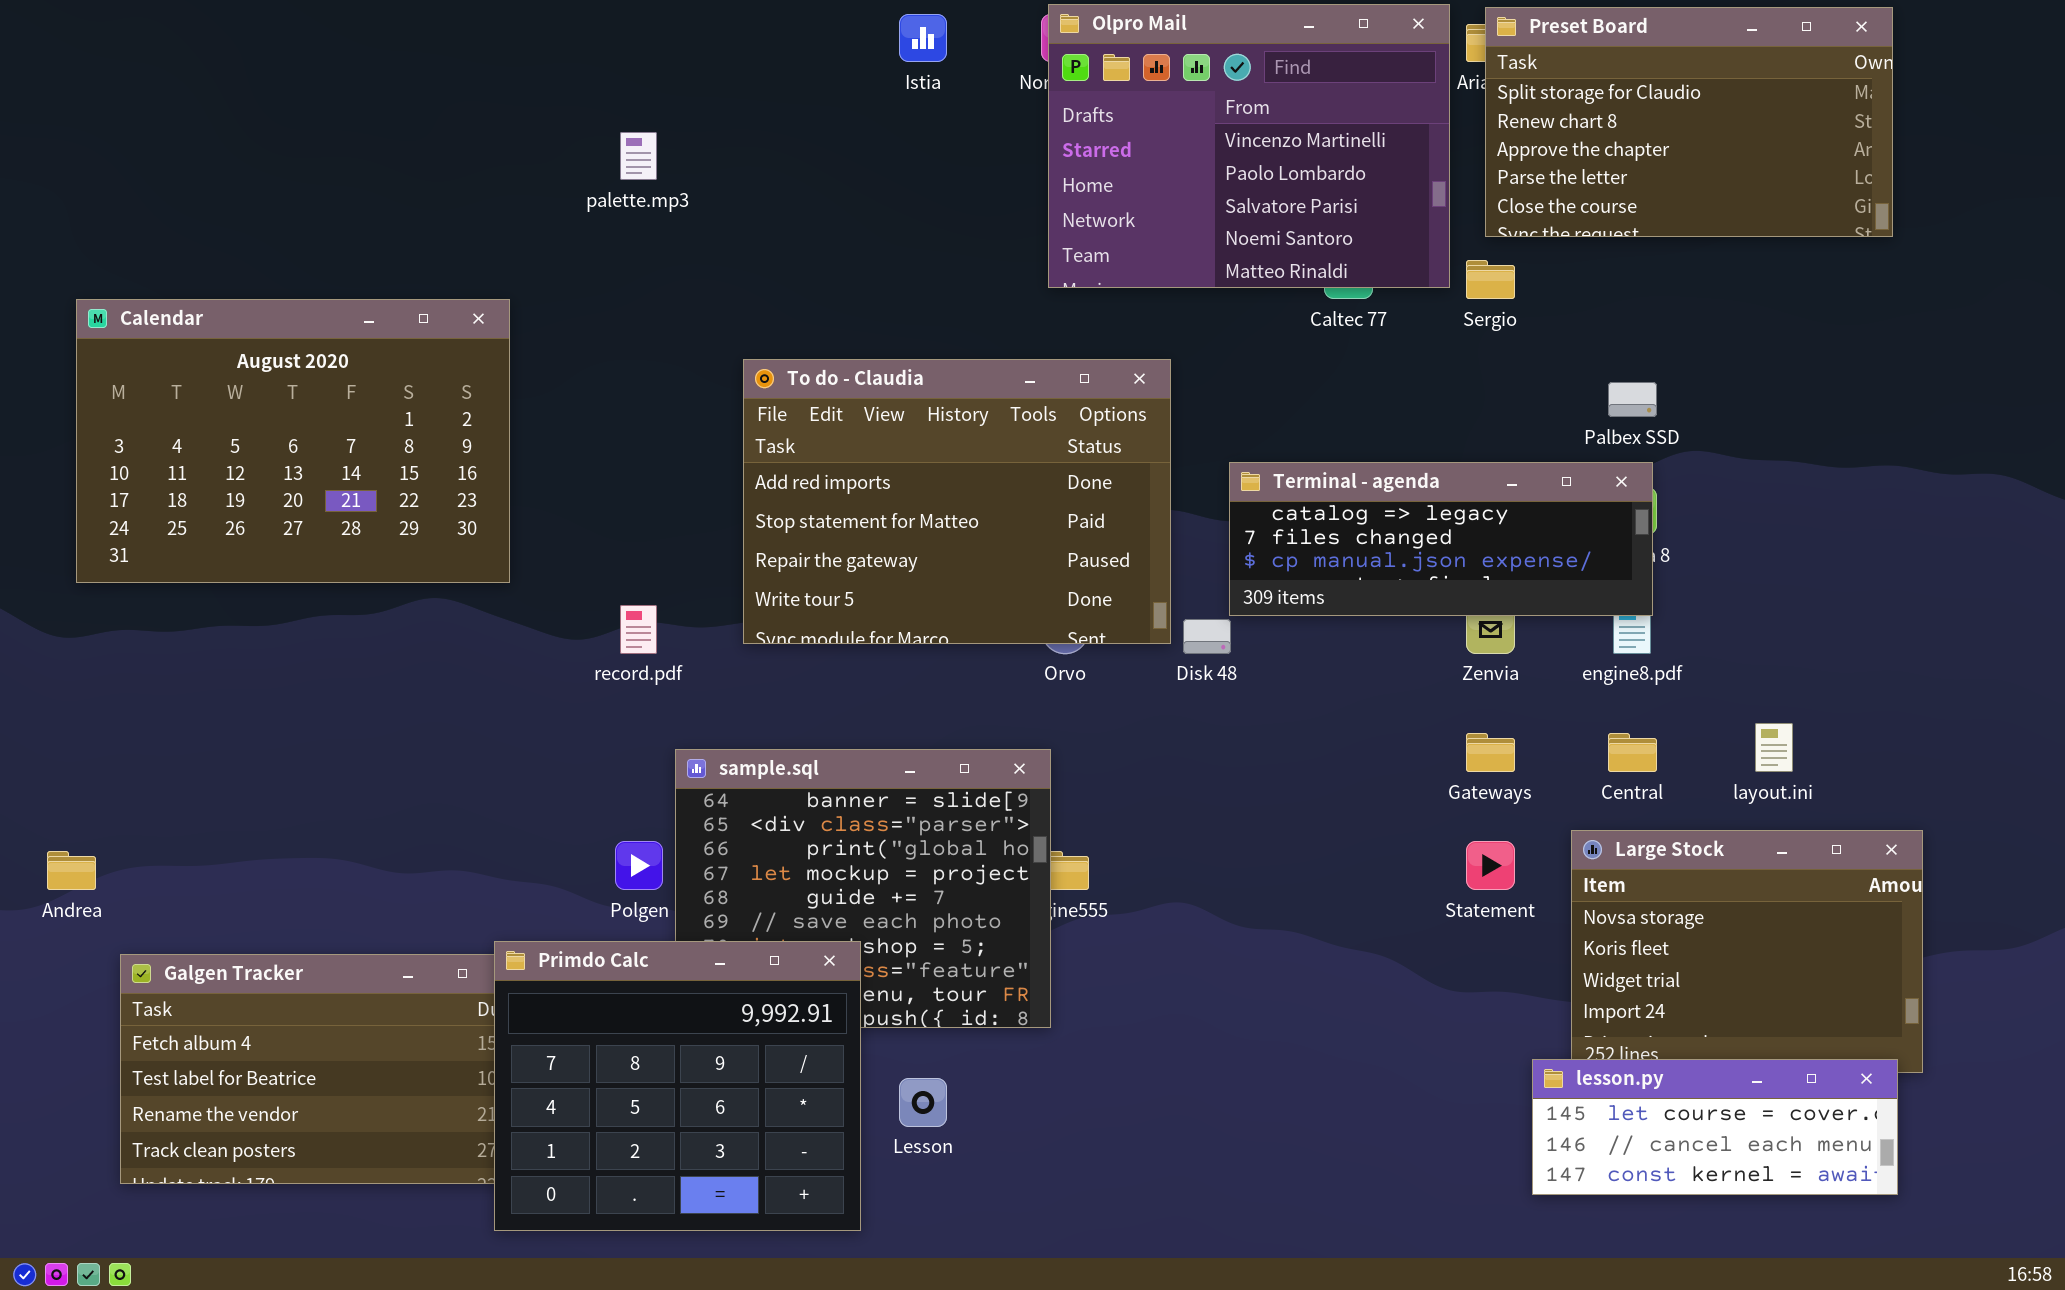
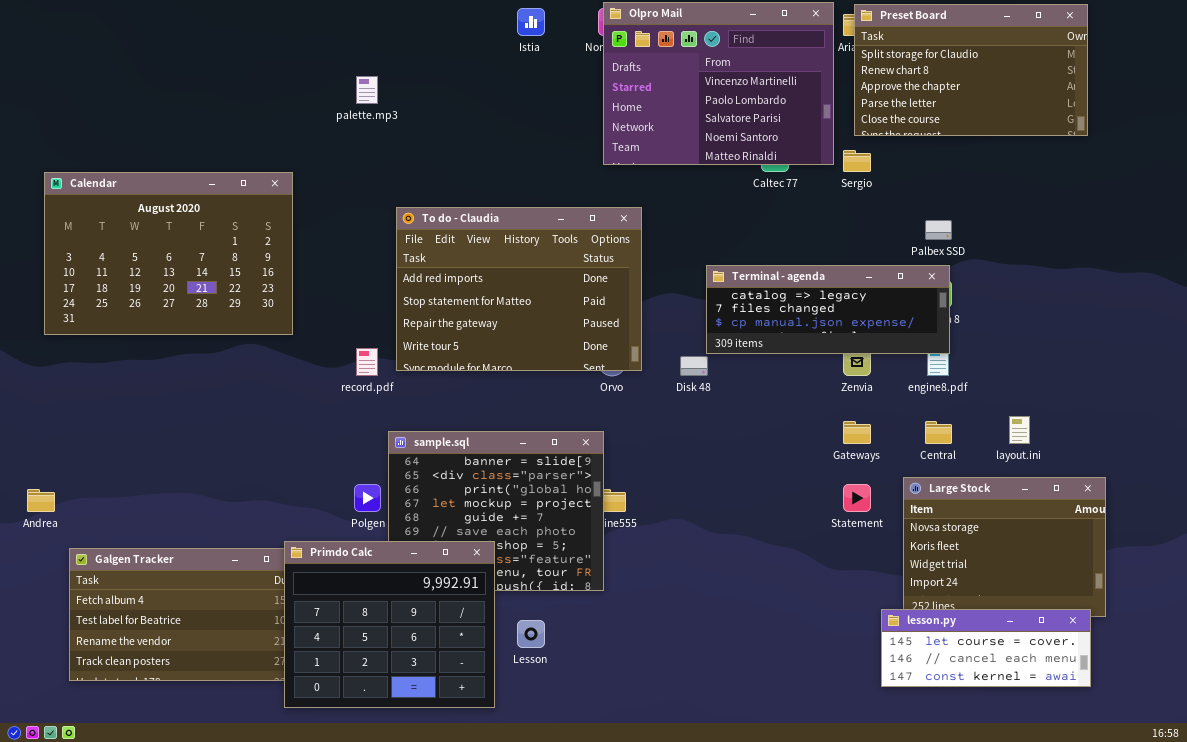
To do - Claudia: [743,359,1171,644] -> [396,207,642,371], moved

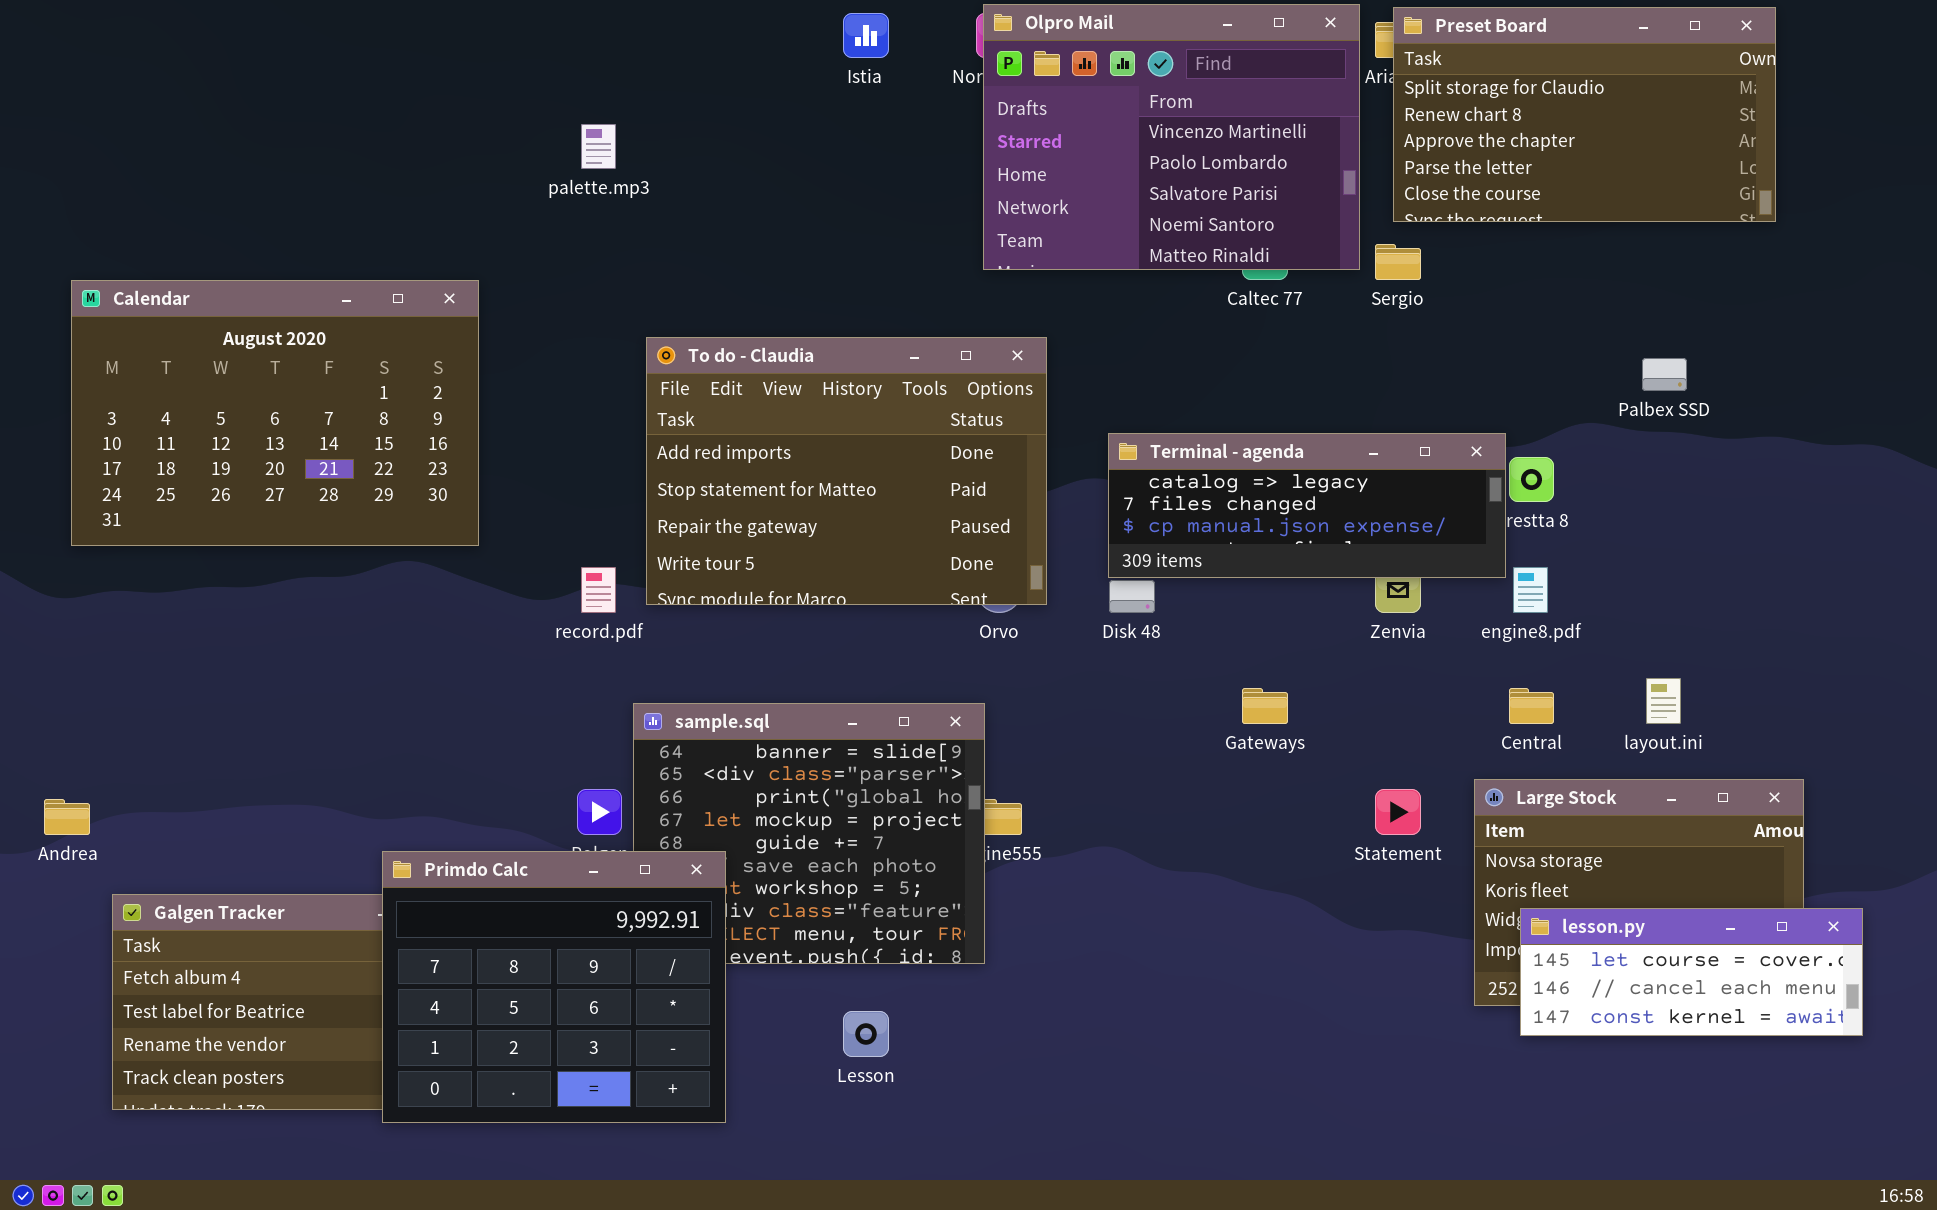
Palbex SSD: [925,220,952,240] -> [1642,358,1687,391], moved
Terminal - agenda: [706,265,950,354] -> [1108,433,1506,578], moved
Gateways: [843,421,871,444] -> [1242,688,1288,724], moved
Primdo Calc: [284,541,495,708] -> [382,851,726,1123], moved
lesson.py: [881,609,1091,687] -> [1520,908,1863,1036], moved

